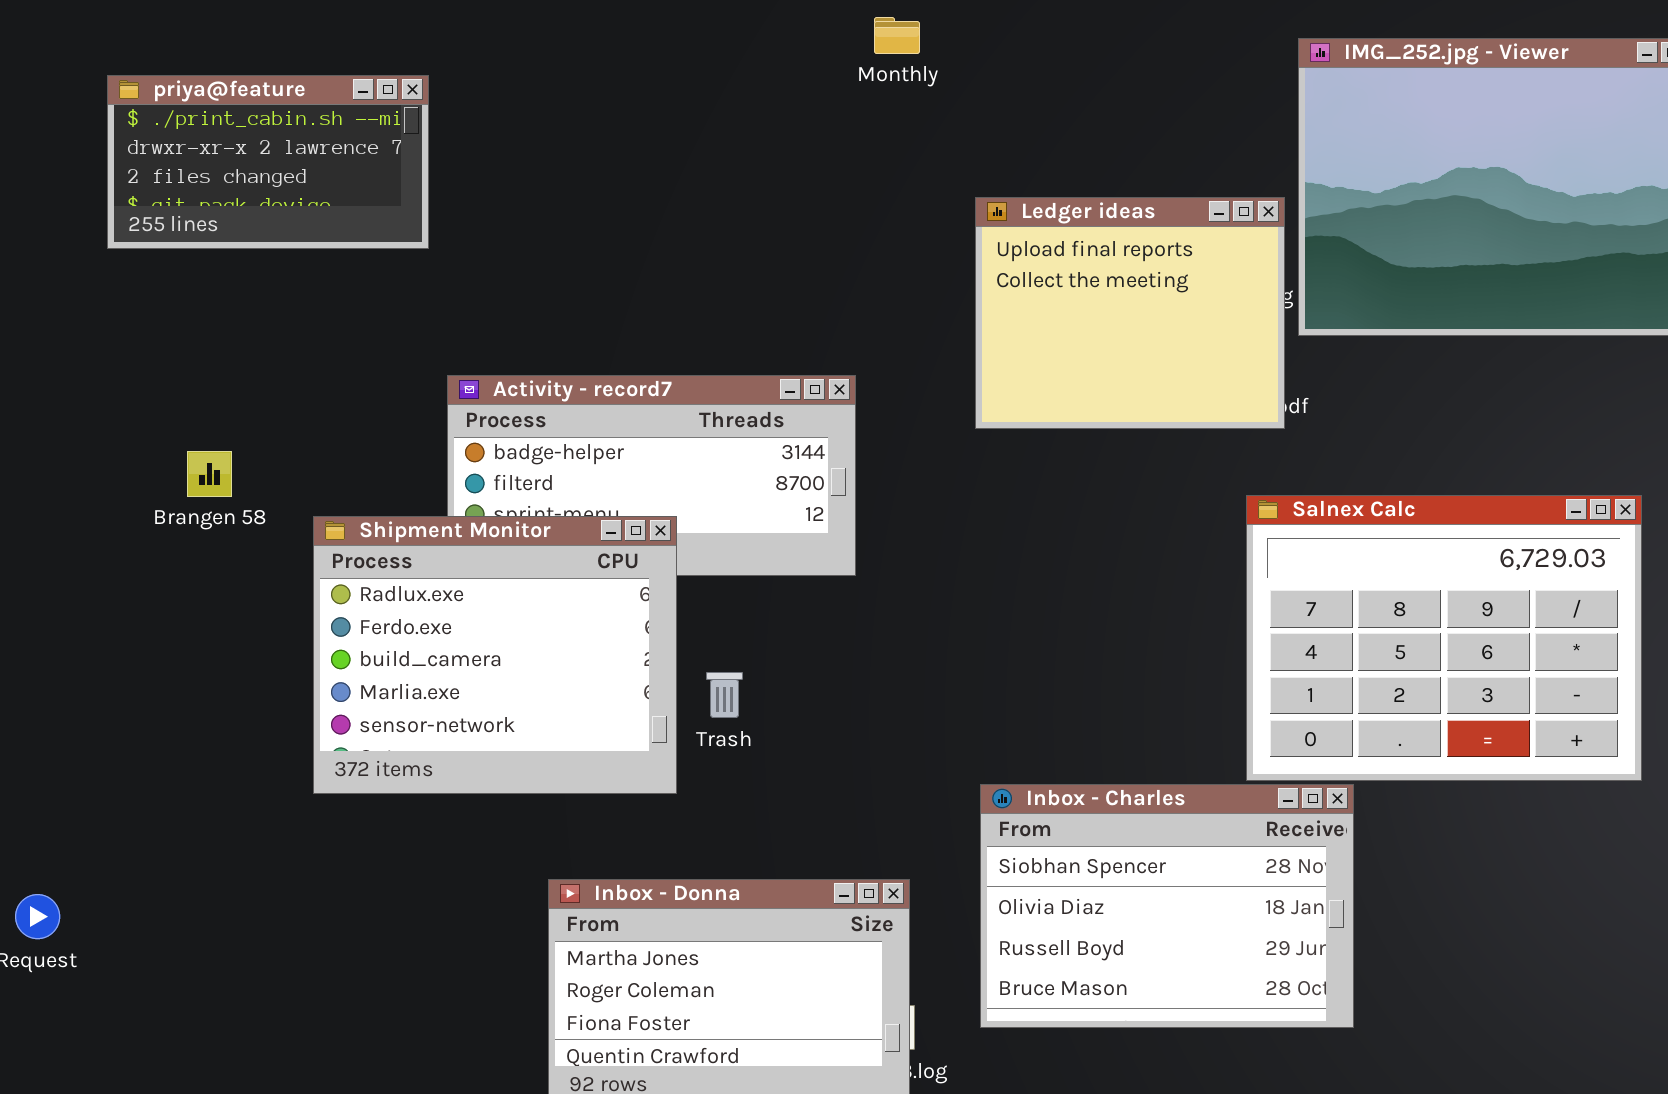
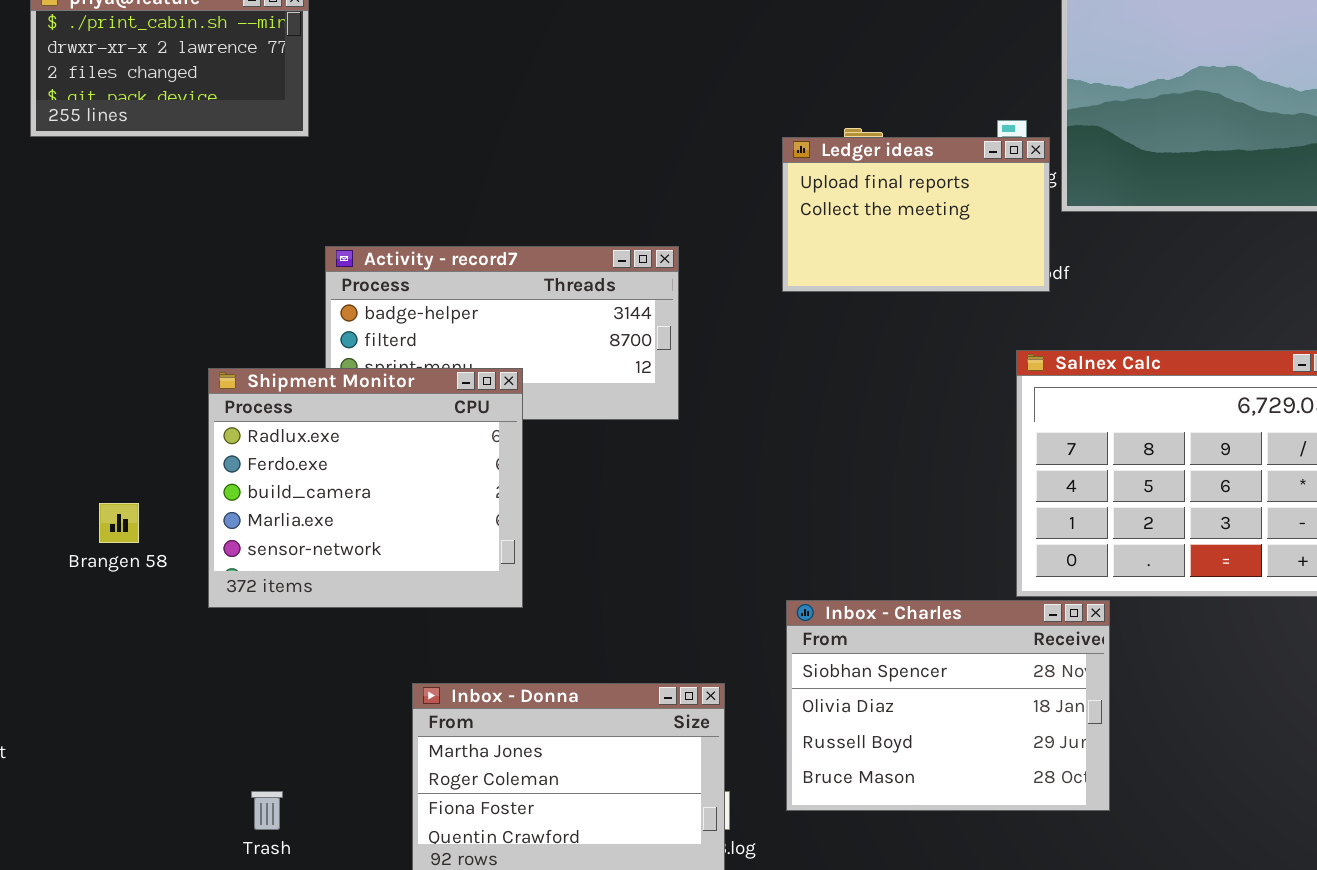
Ledger ideas: [975,197,1285,429] -> [782,137,1050,292], resized
Brangen 58: [187,451,232,497] -> [99,503,139,543], moved
Trash: [706,672,743,718] -> [251,791,283,830], moved

